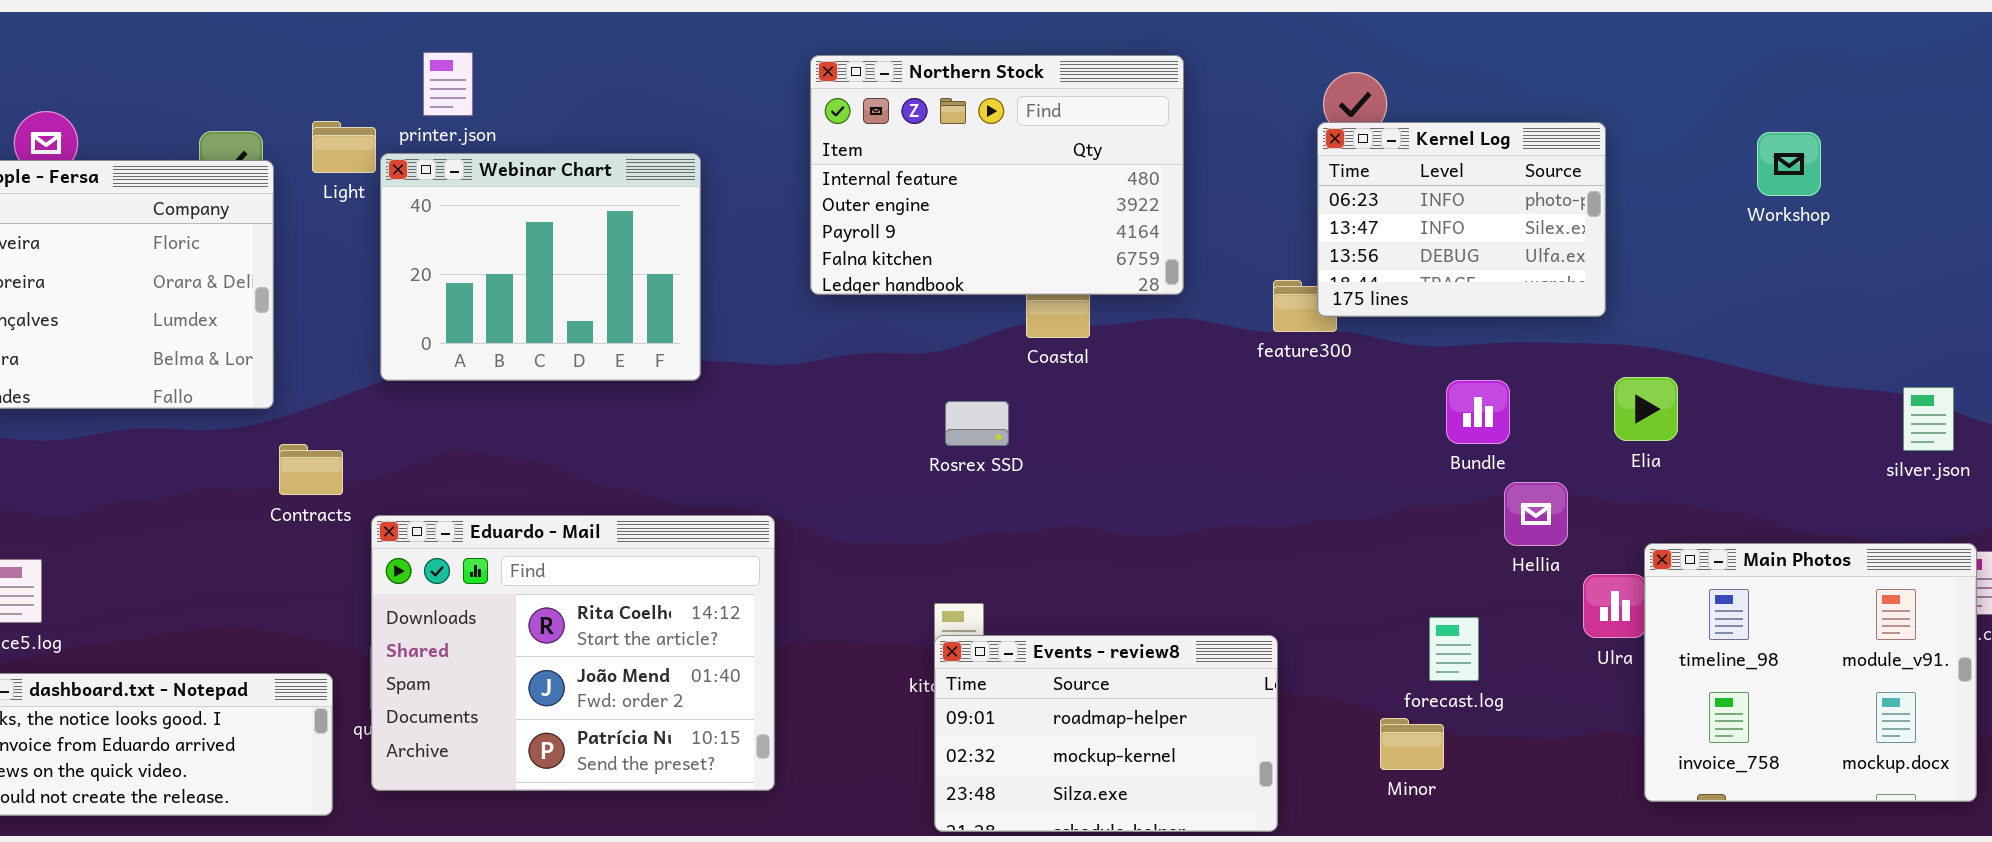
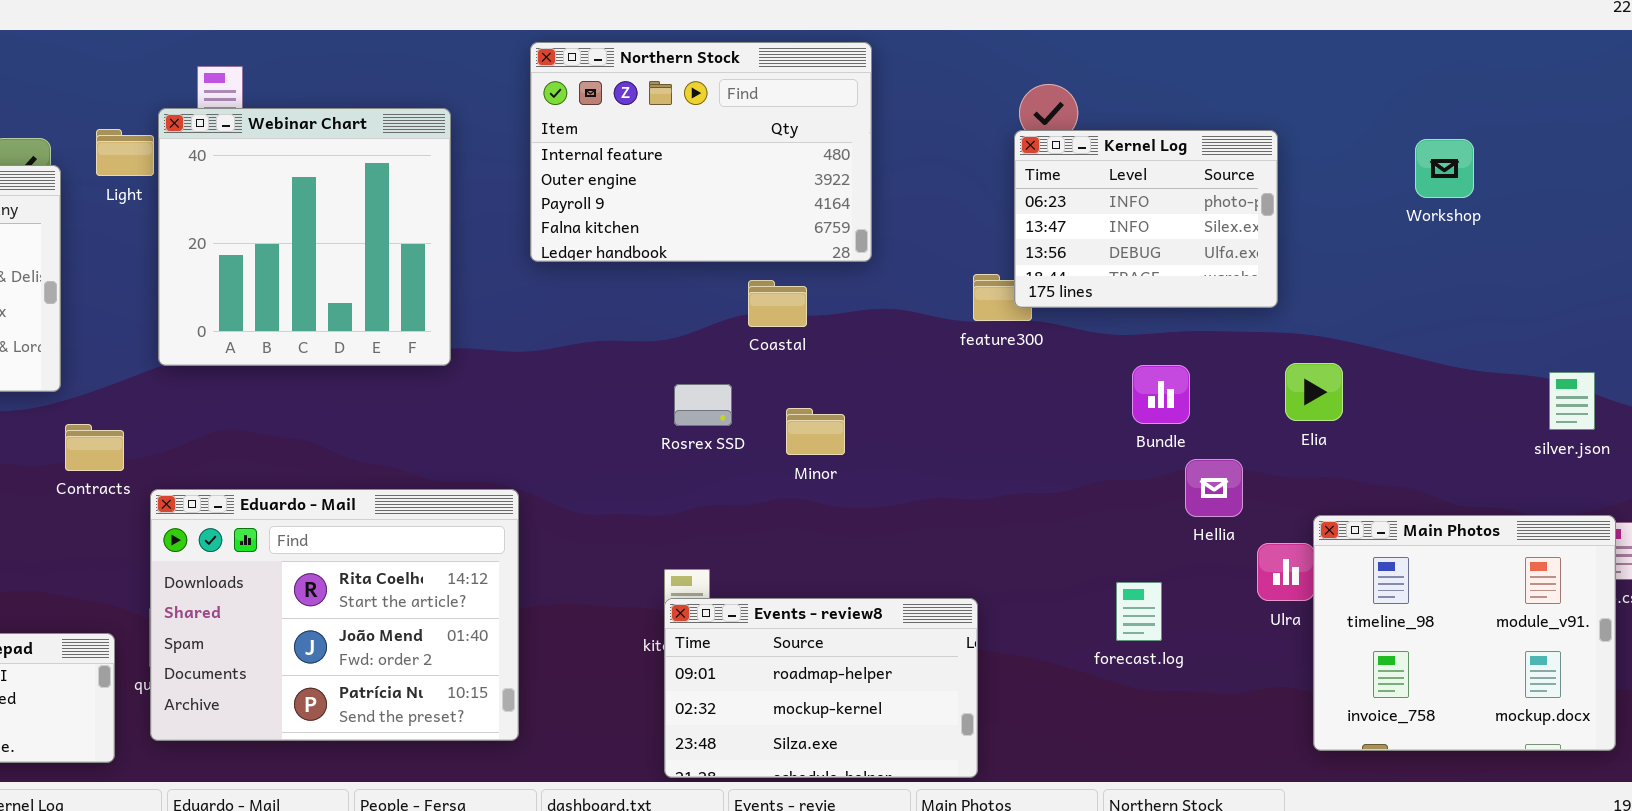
Northern Stock: [810,55,1184,295] -> [530,42,872,262], moved
Webinar Chart: [380,153,701,381] -> [158,108,451,366], resized
Minor: [1380,718,1444,770] -> [786,408,845,455], moved

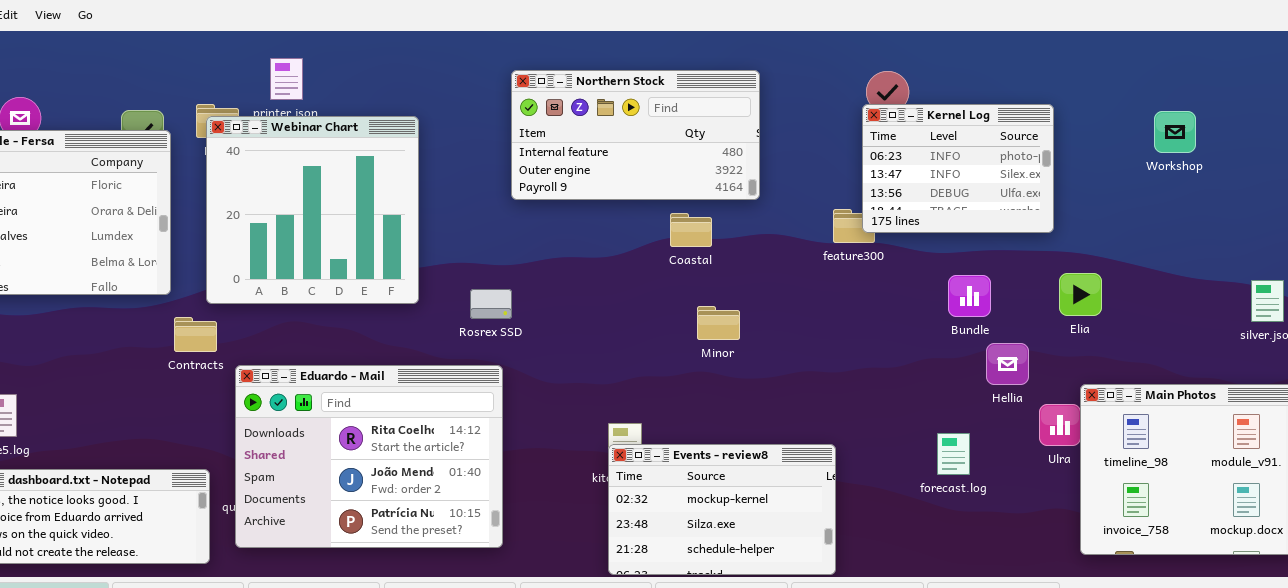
Northern Stock: [530,42,872,262] -> [511,70,760,200], resized
Webinar Chart: [158,108,451,366] -> [206,116,419,304], moved
Rosrex SSD: [674,384,732,426] -> [470,289,512,319], moved
Events - review8: [664,598,978,778] -> [608,444,836,575], scrolled down 1 row

